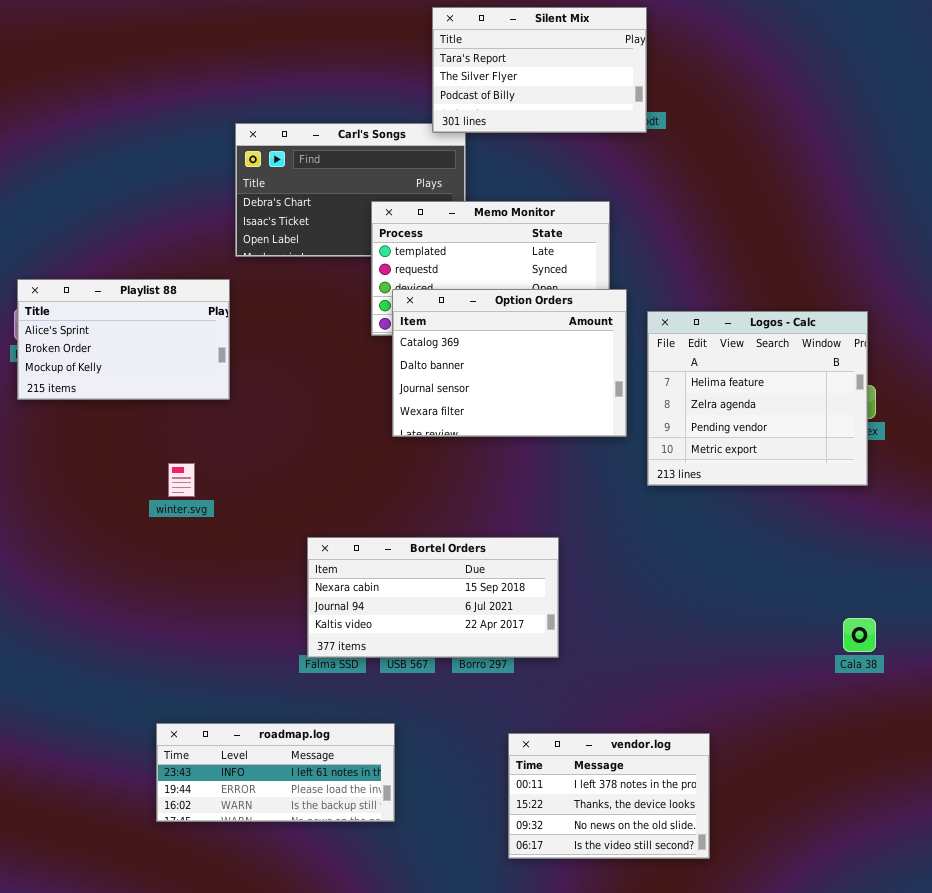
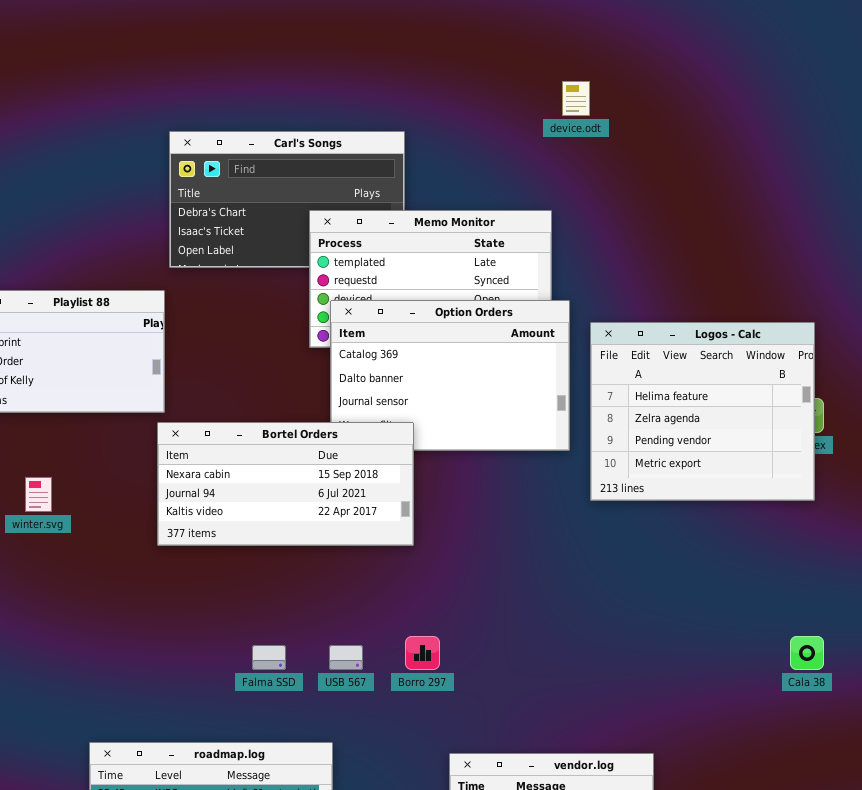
Silent Mix: [432,7,647,133] -> none, closed
winter.svg: [168,463,195,497] -> [25,477,52,512], moved
Bortel Orders: [307,537,559,658] -> [157,422,414,546], moved

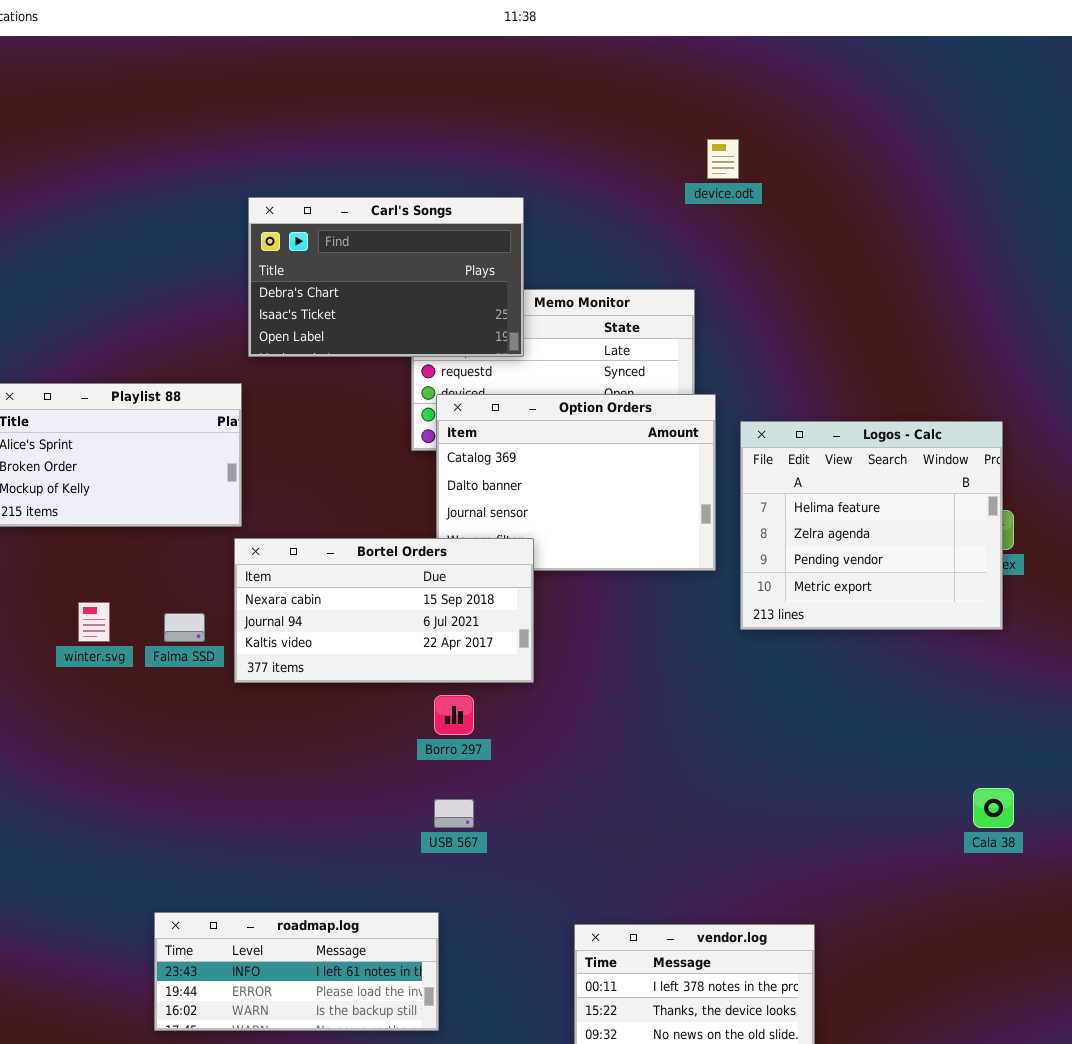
Carl's Songs: [169,131,405,268] -> [248,197,524,357], raised
Borro 297: [405,636,440,670] -> [434,695,474,735], moved
Falma SSD: [252,645,286,670] -> [164,613,205,642], moved

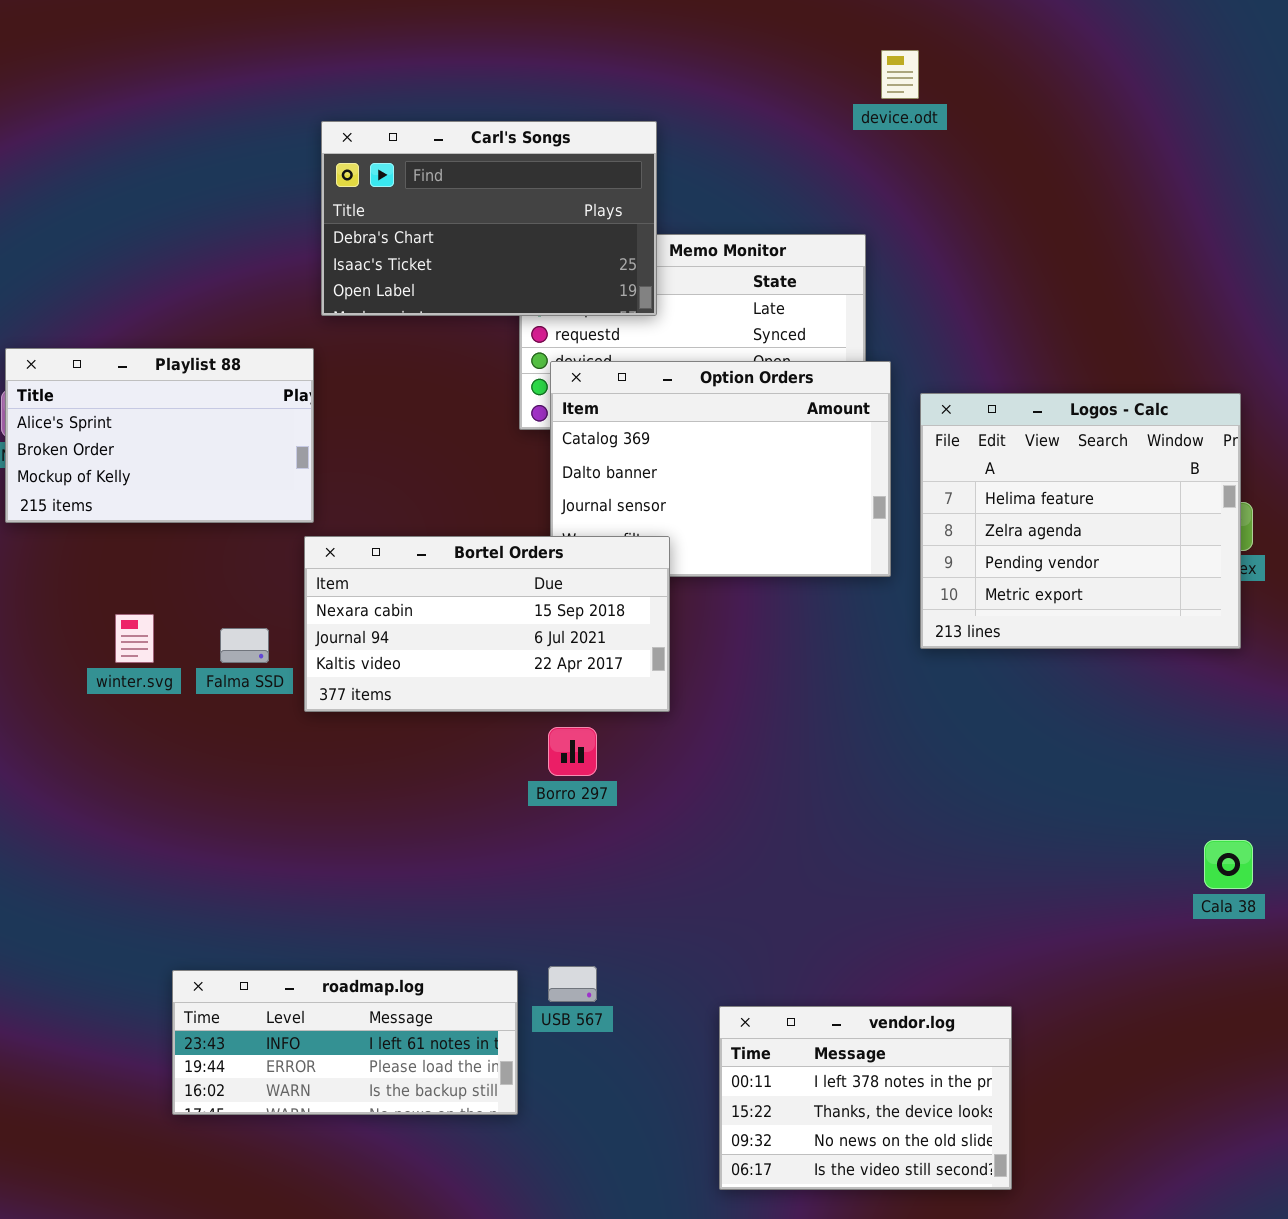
USB 567: [434,799,474,828] -> [548,966,597,1002], moved
roadmap.log: [154,912,439,1031] -> [172,970,518,1115], moved

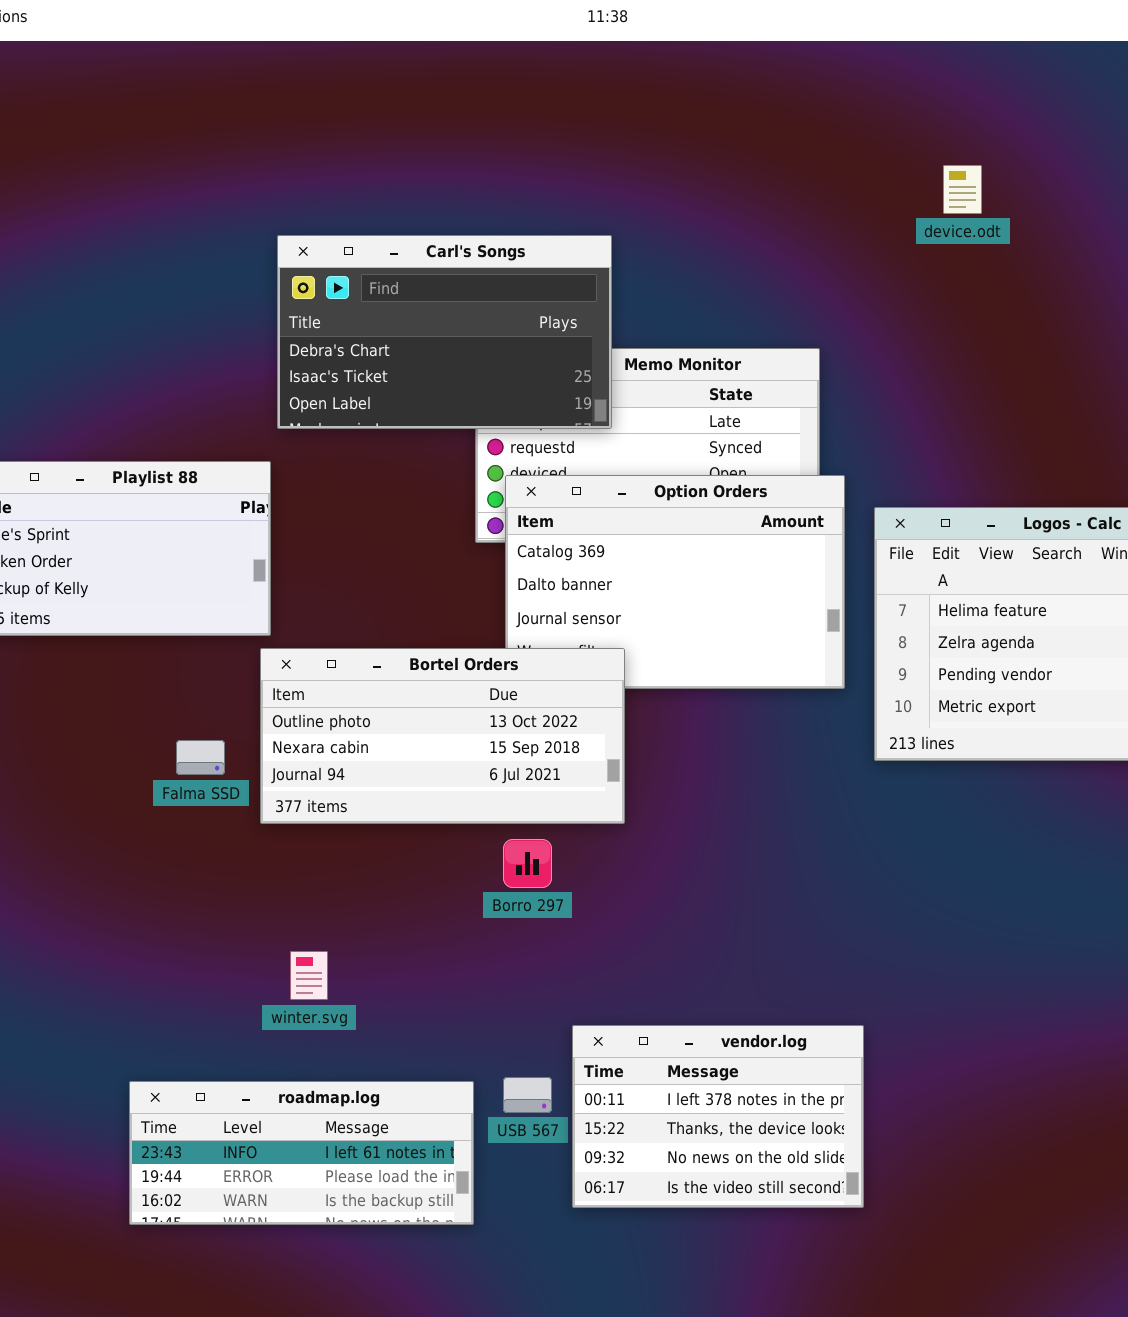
device.odt: [881,50,919,99] -> [943,165,982,214], moved
Bortel Orders: [304,536,670,712] -> [260,648,625,824], scrolled up 1 row
winter.svg: [115,614,154,663] -> [290,951,328,1000], moved
vendor.log: [719,1006,1012,1190] -> [572,1025,864,1208], moved

